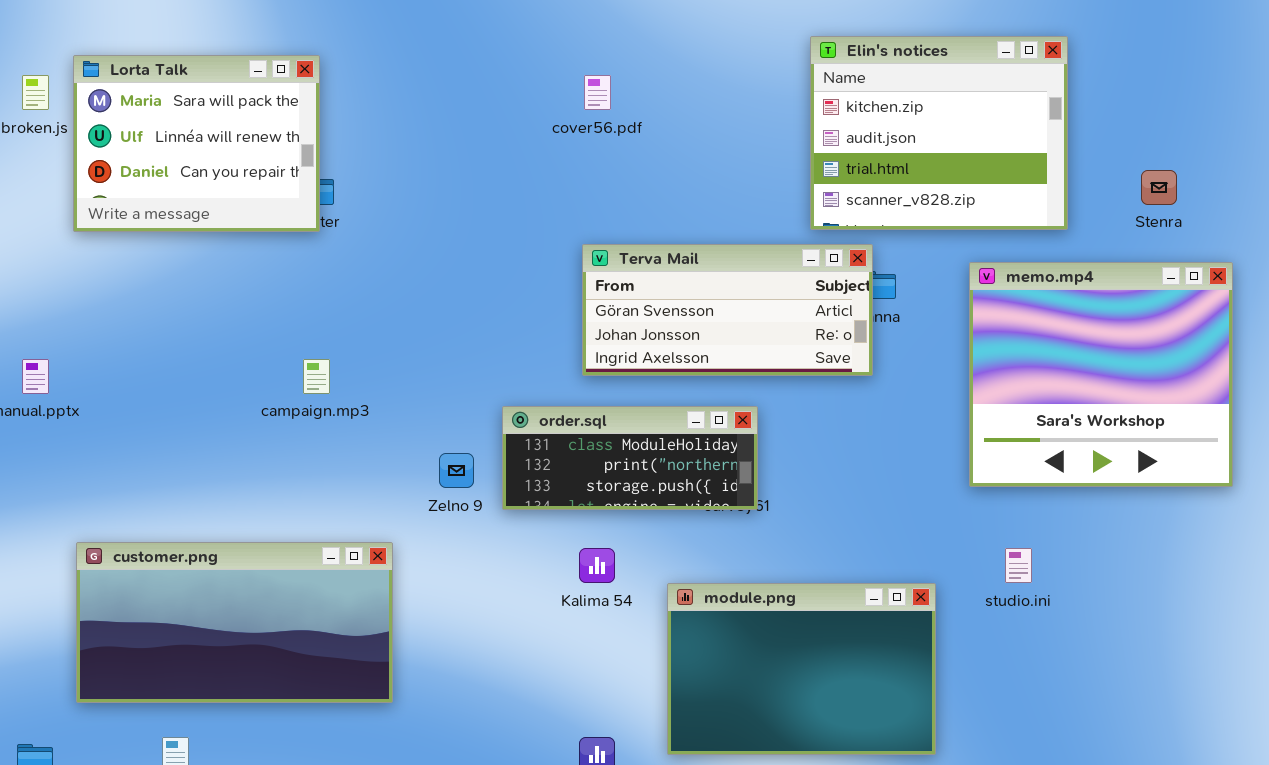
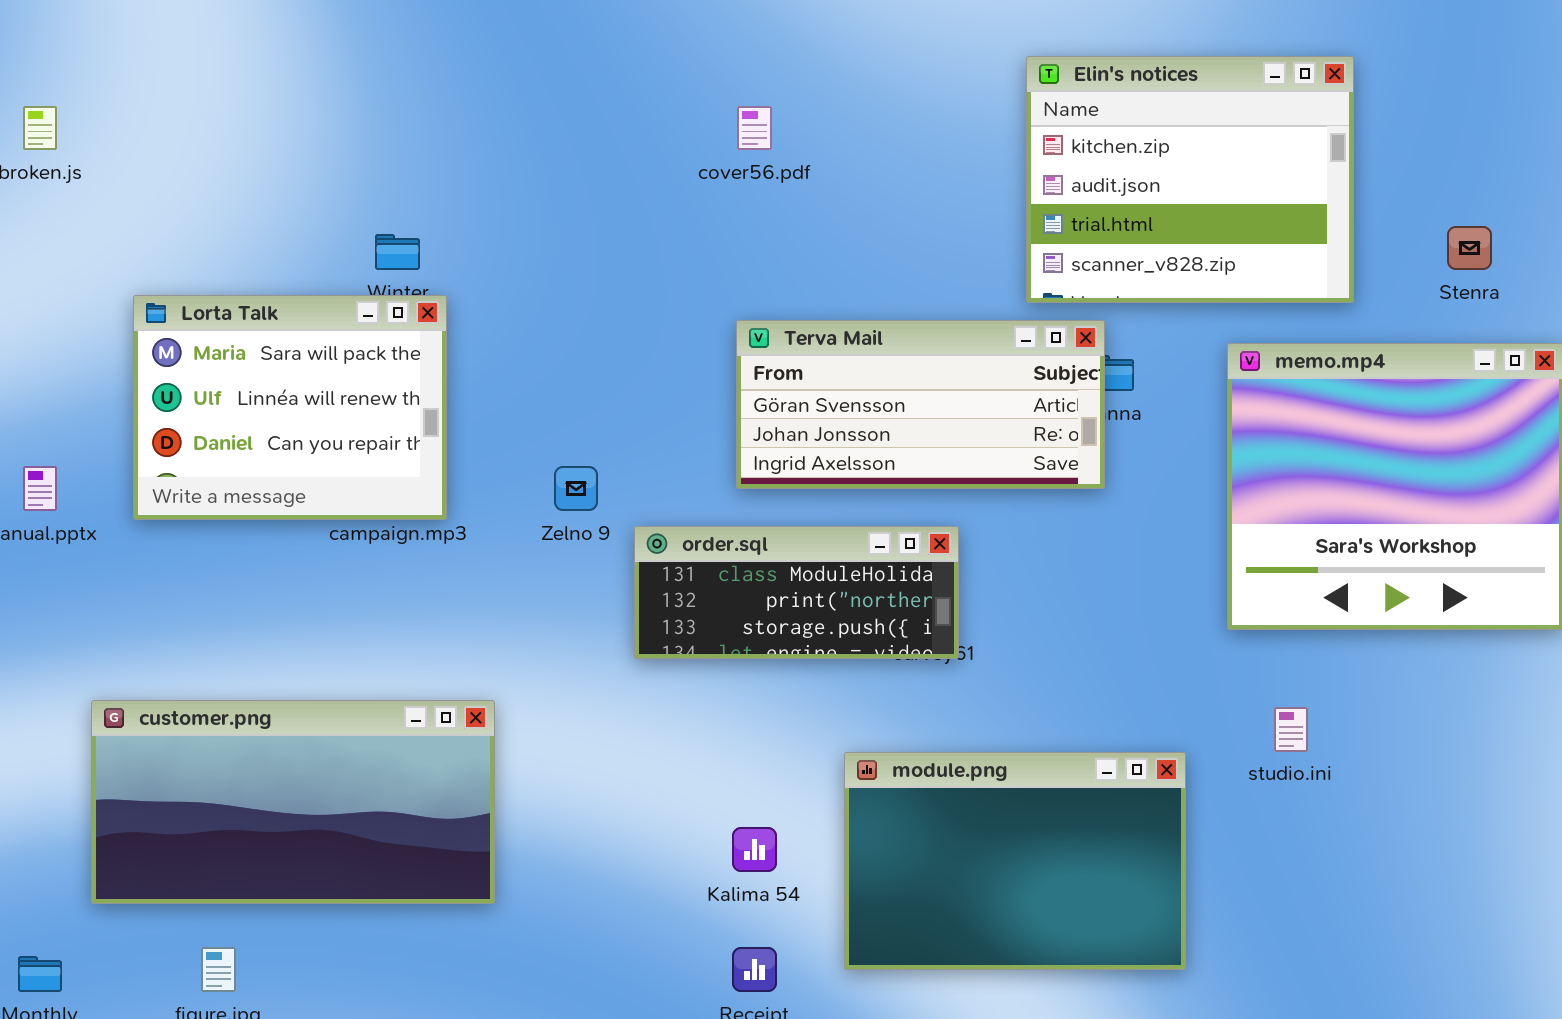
Lorta Talk: [73,55,320,232] -> [133,295,447,520], moved
Zelno 9: [439,453,474,488] -> [554,466,598,511], moved
Kalima 54: [579,548,615,583] -> [732,827,777,872], moved

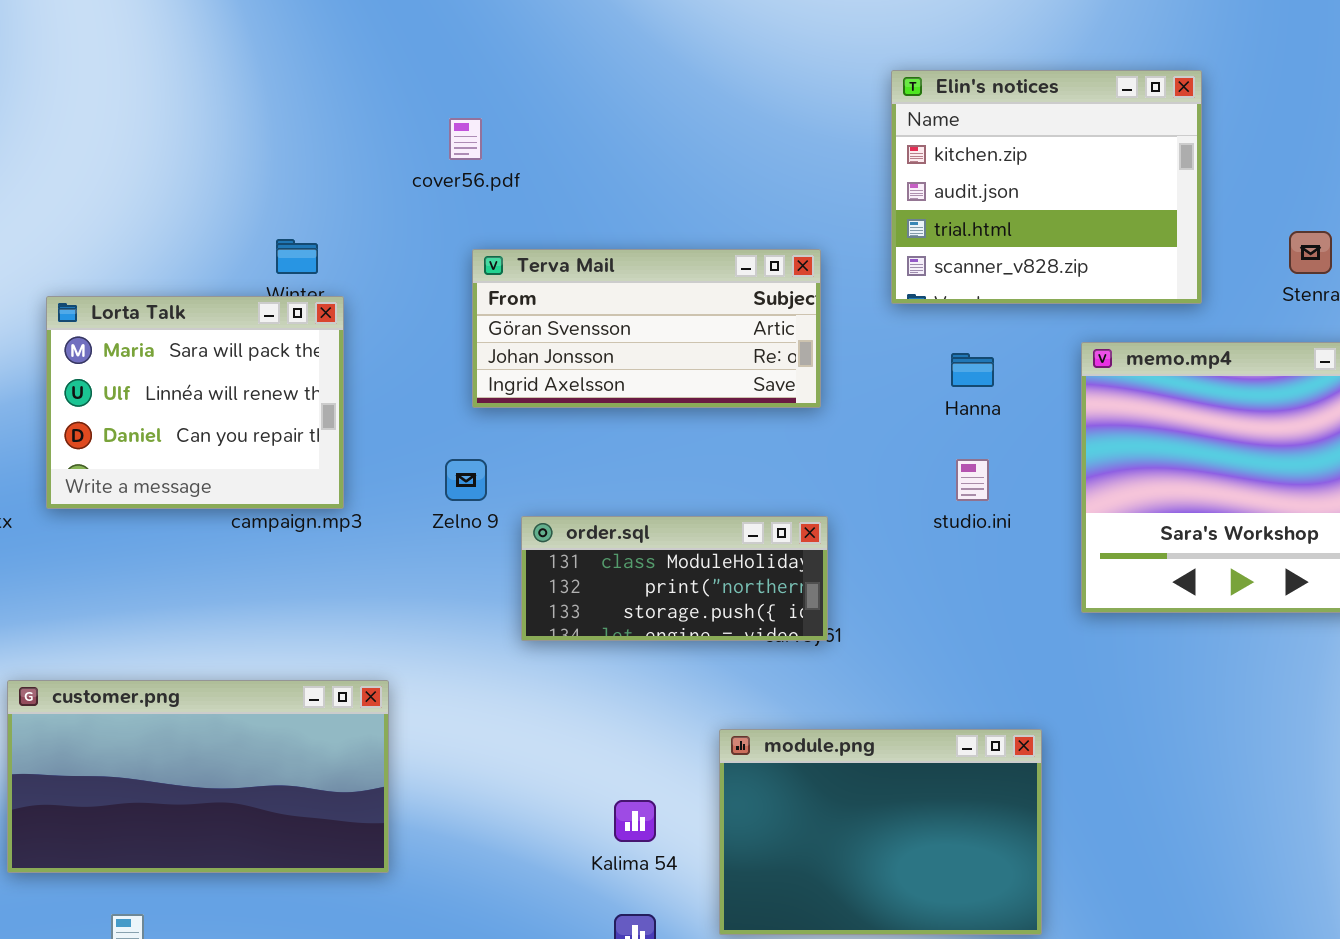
cover56.pdf: [737,106,772,150] -> [449,118,482,160], moved
Terva Mail: [736,320,1105,489] -> [472,249,821,408], moved
studio.ini: [1274,707,1308,752] -> [956,459,989,501], moved

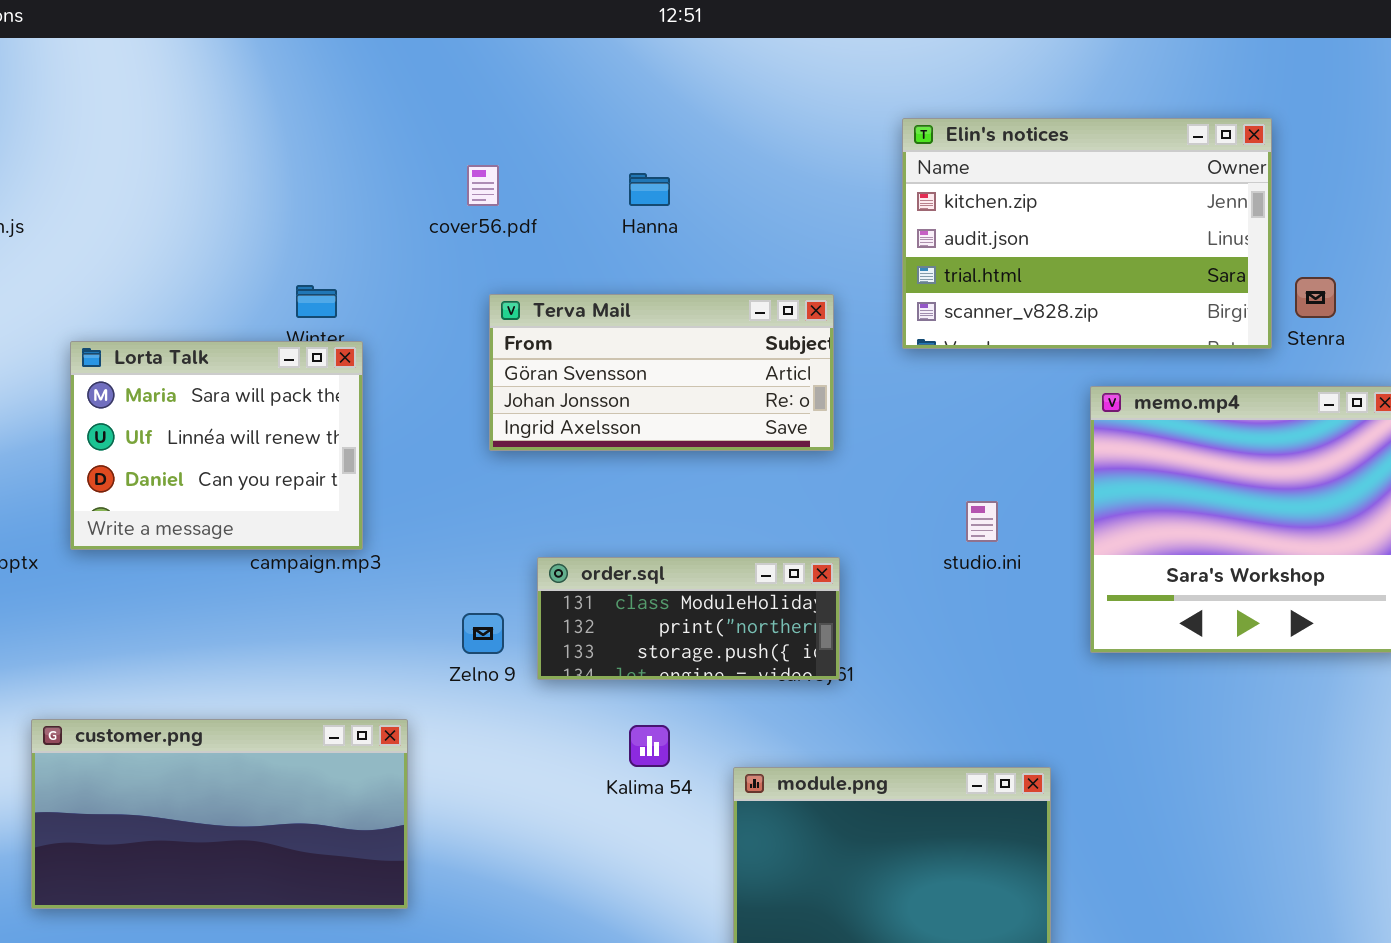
Elin's notices: [891,70,1202,304] -> [902,118,1272,349], resized
Hanna: [951,353,994,387] -> [629,173,670,206], moved
Zelno 9: [445,459,487,501] -> [462,613,504,654], moved
Kalima 54: [614,800,656,842] -> [629,725,670,767], moved

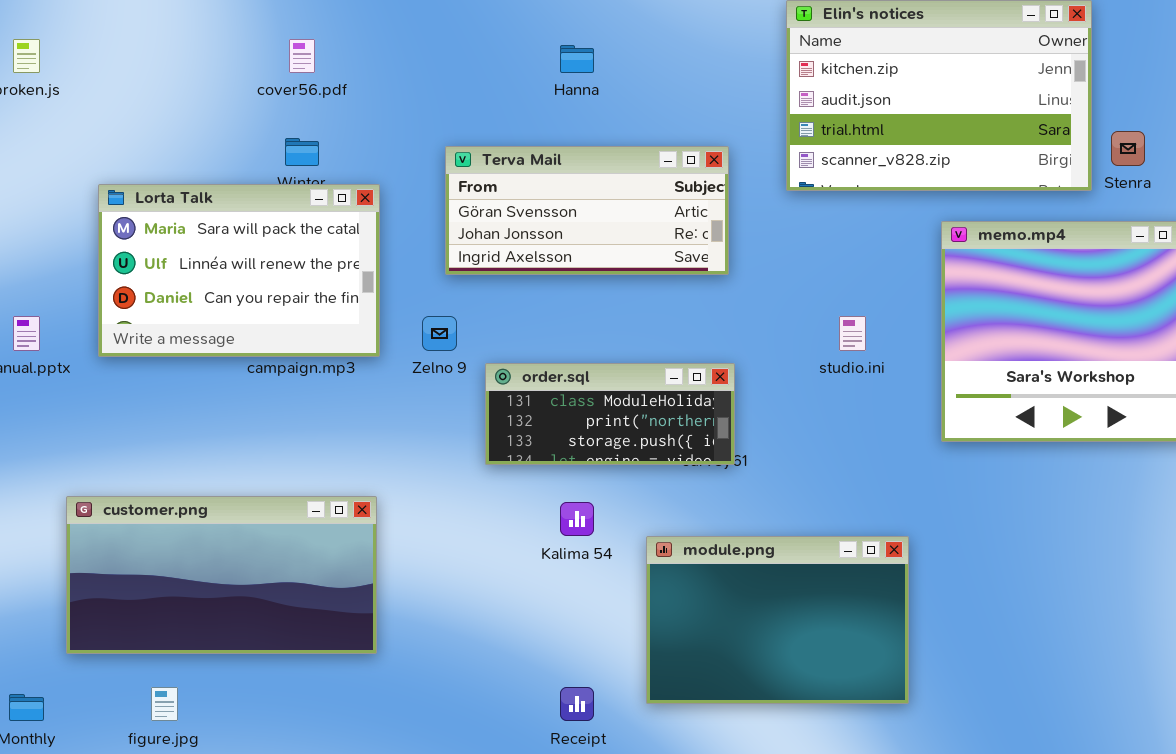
cover56.pdf: [467,165,499,206] -> [289,39,315,73], moved
Lorta Talk: [70,341,363,550] -> [98,184,380,357], resized
Zelno 9: [462,613,504,654] -> [422,316,457,351], moved

